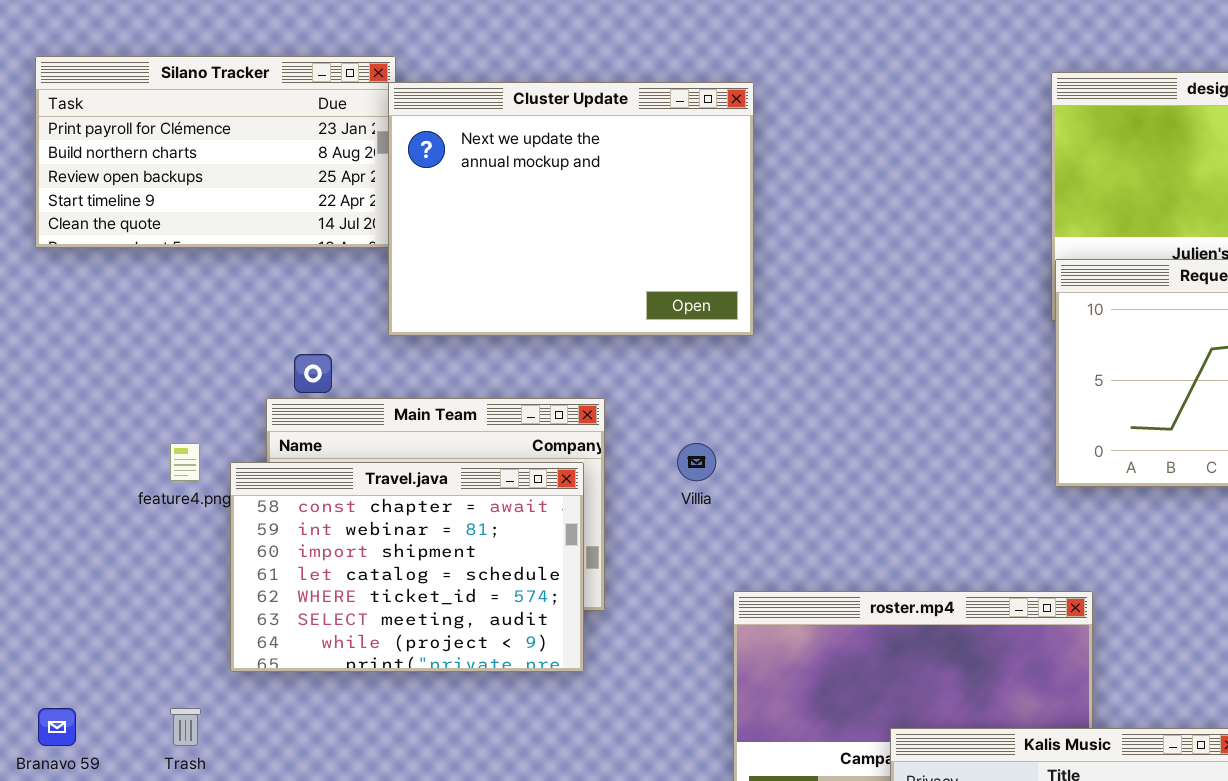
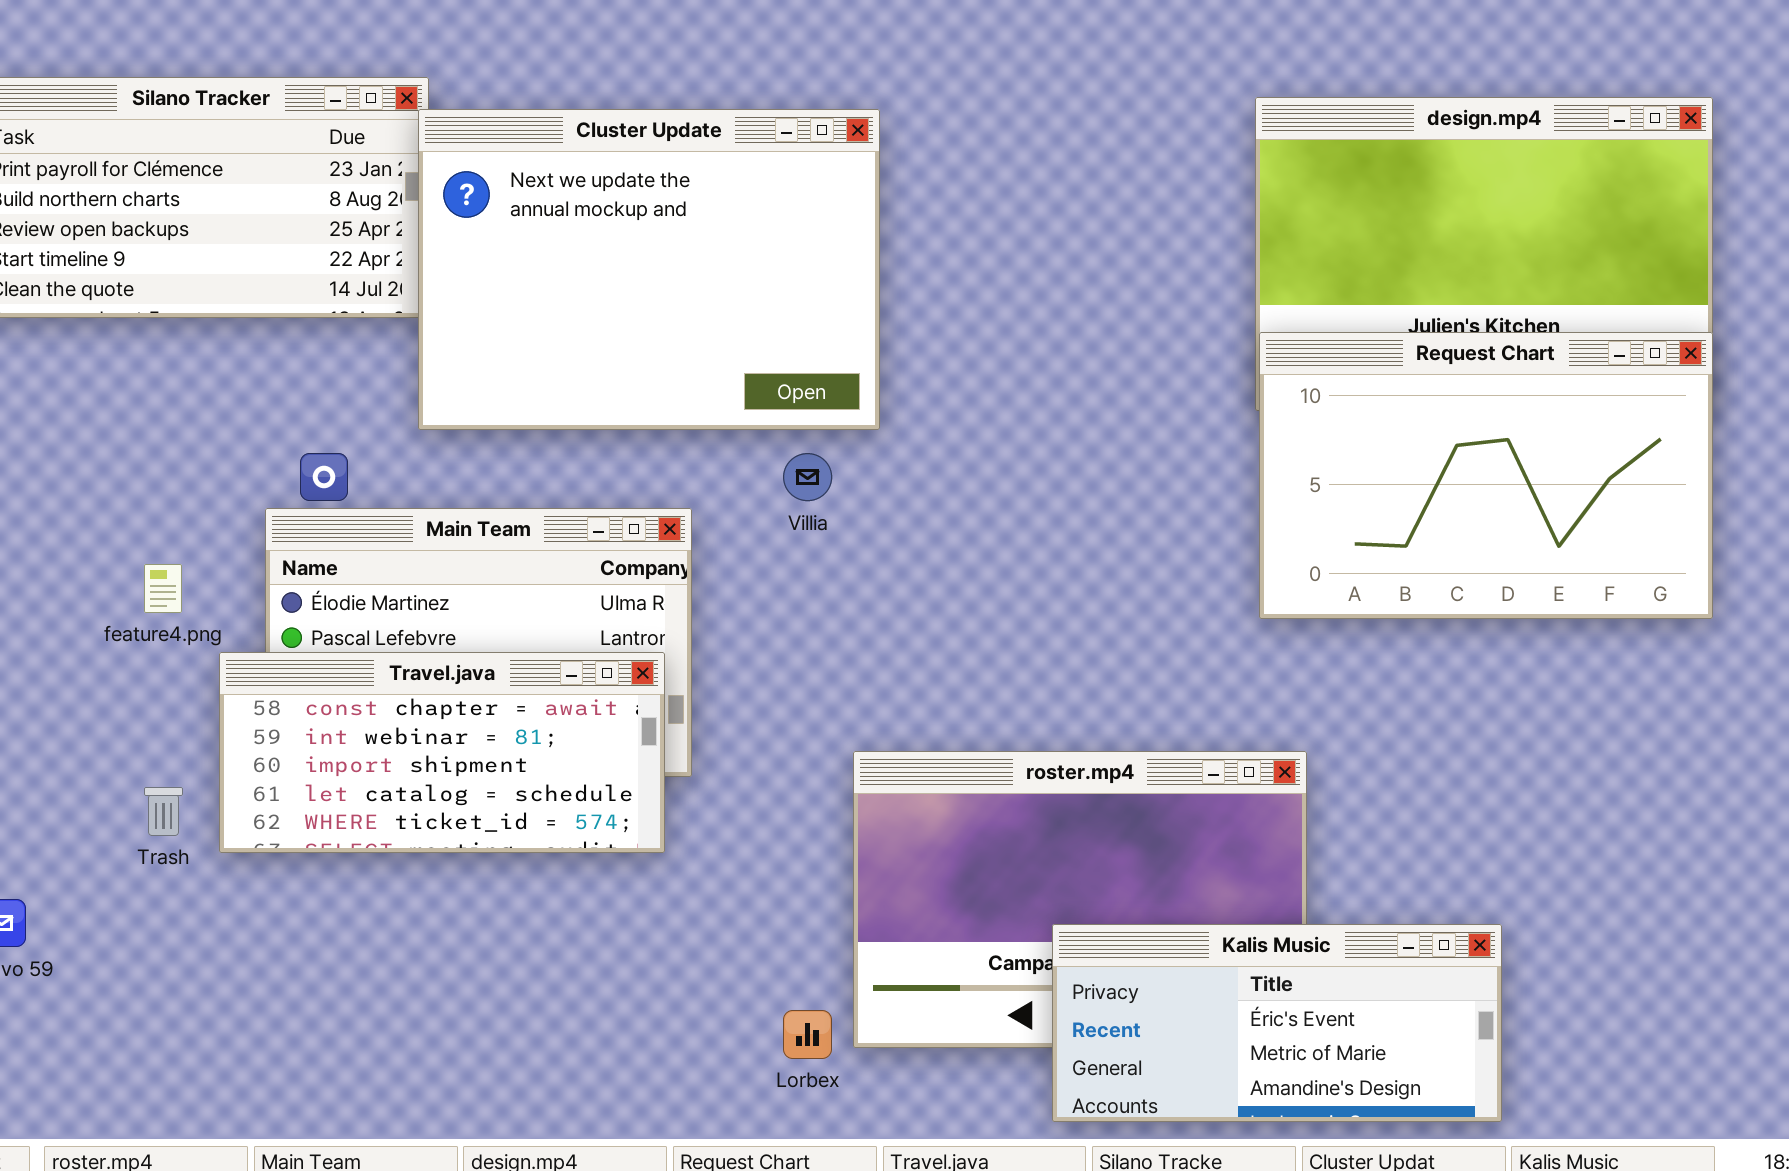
Villia: [677,443,716,481] -> [783,453,832,501], moved
Travel.java: [230,462,584,672] -> [219,652,665,853], resized
Trash: [170,708,201,746] -> [144,787,183,836], moved

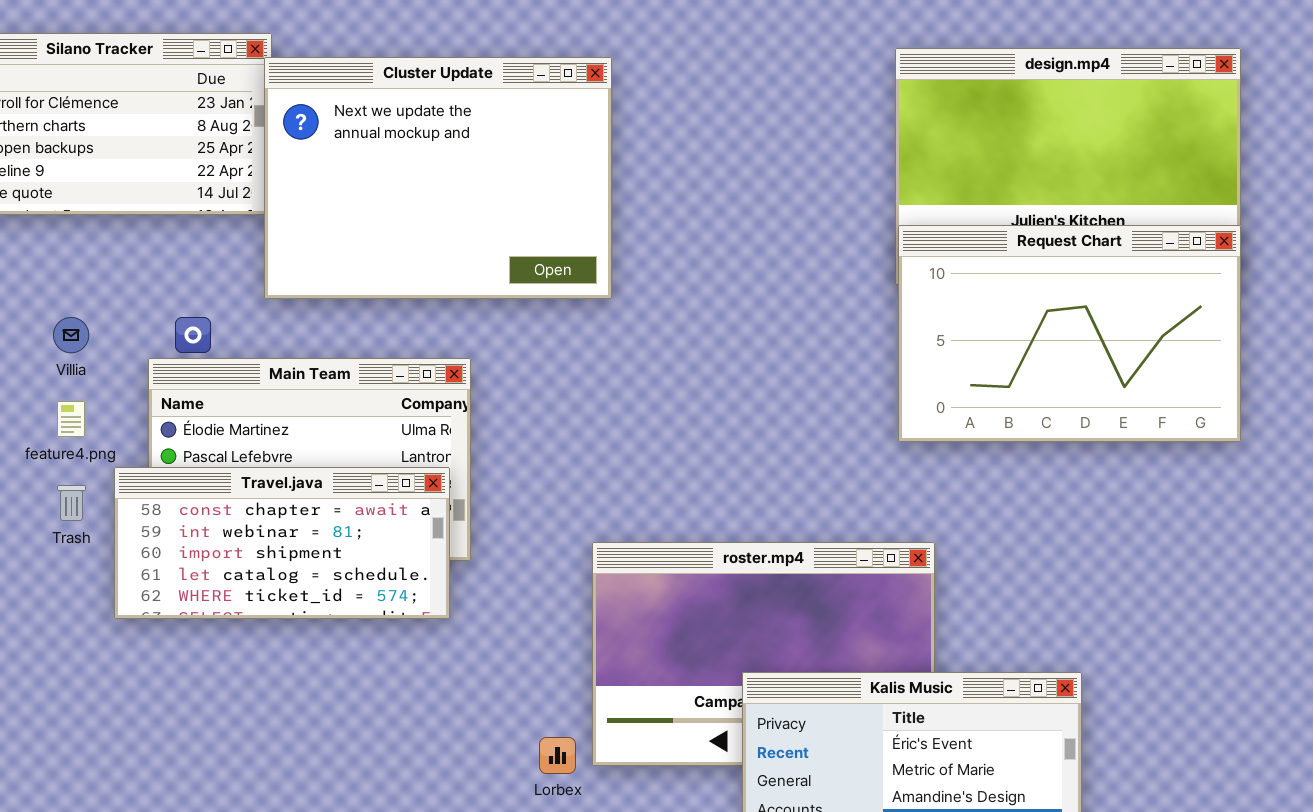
Villia: [783,453,832,501] -> [53,317,89,353], moved
Trash: [144,787,183,836] -> [57,485,86,521], moved

